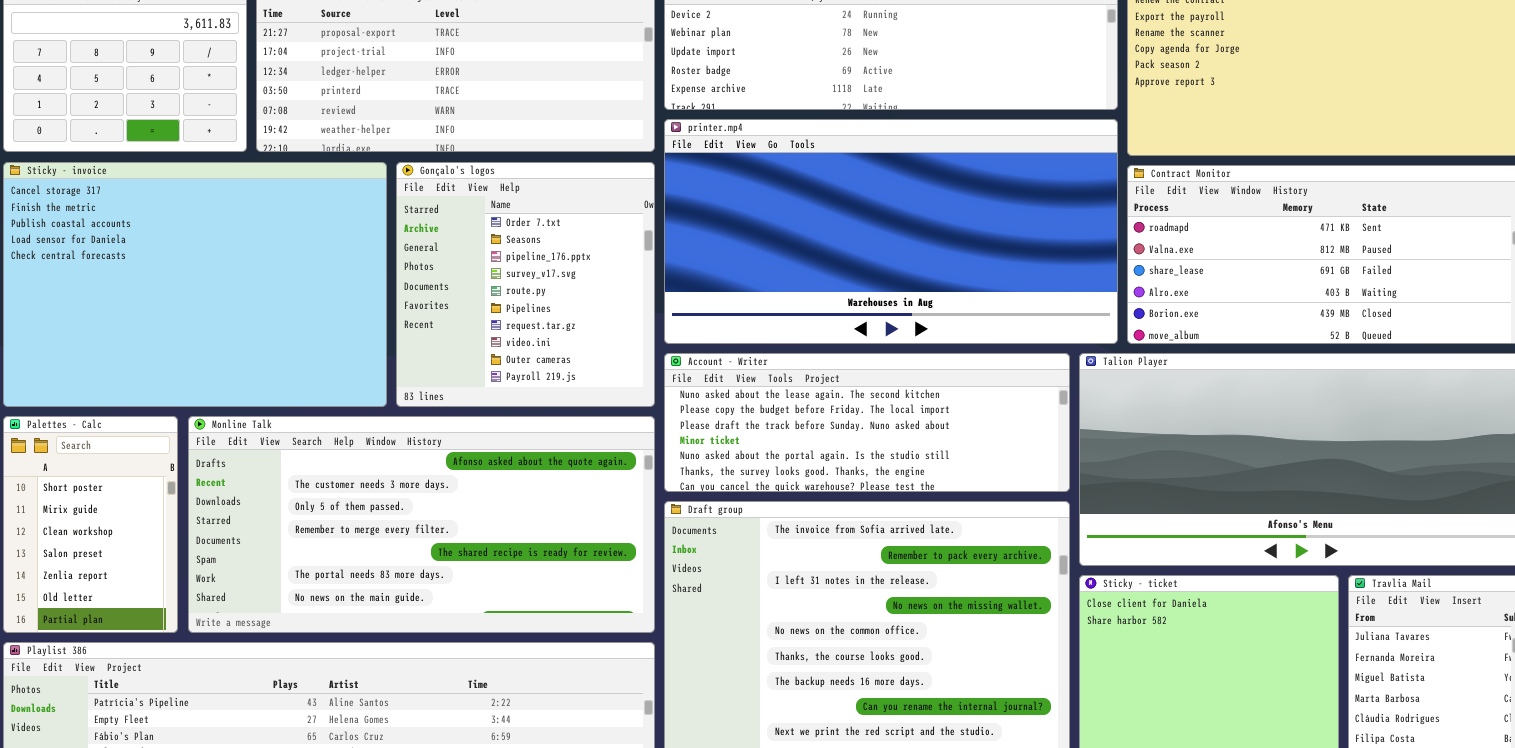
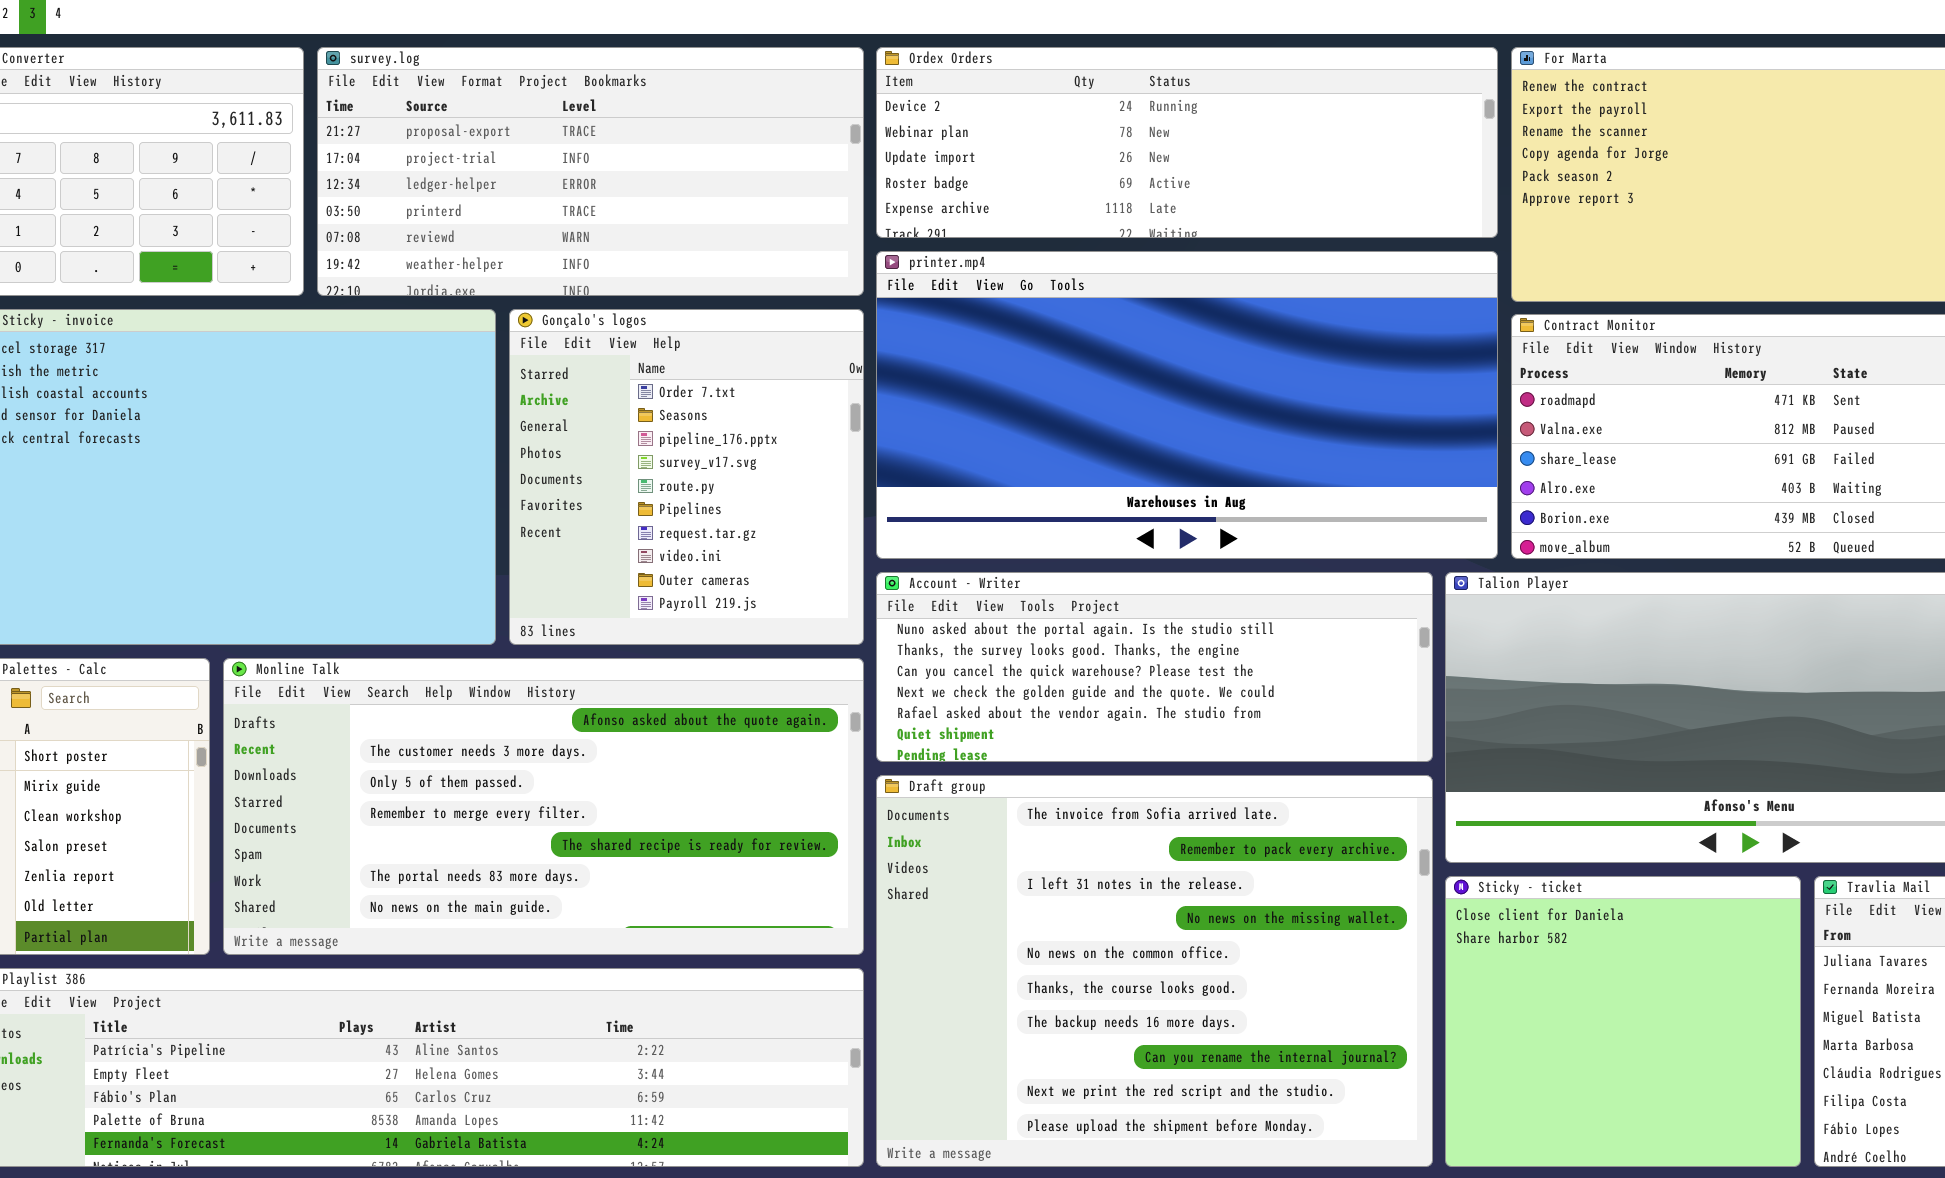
Account - Writer: [664,353,1070,492] -> [876,572,1433,762], scrolled down 4 rows

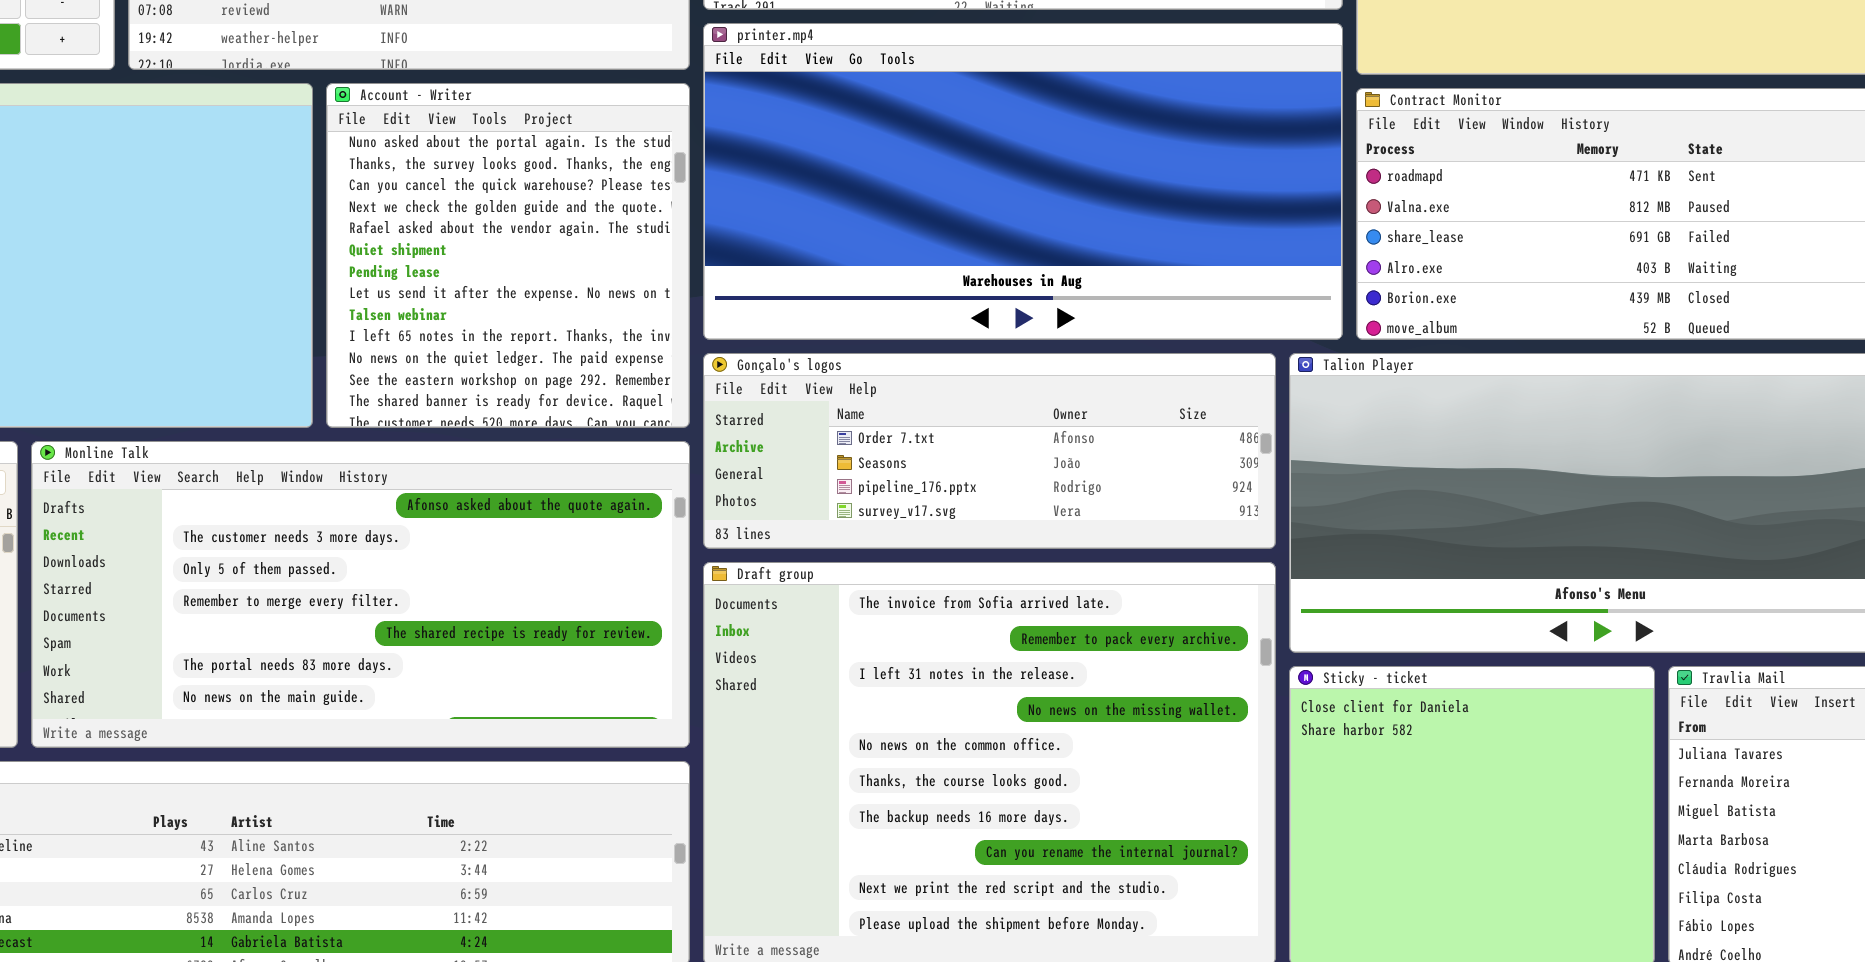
Gonçalo's logos: [509,309,864,645] -> [703,353,1276,549], moved, resized
Account - Writer: [876,572,1433,762] -> [326,83,690,428], moved, resized

